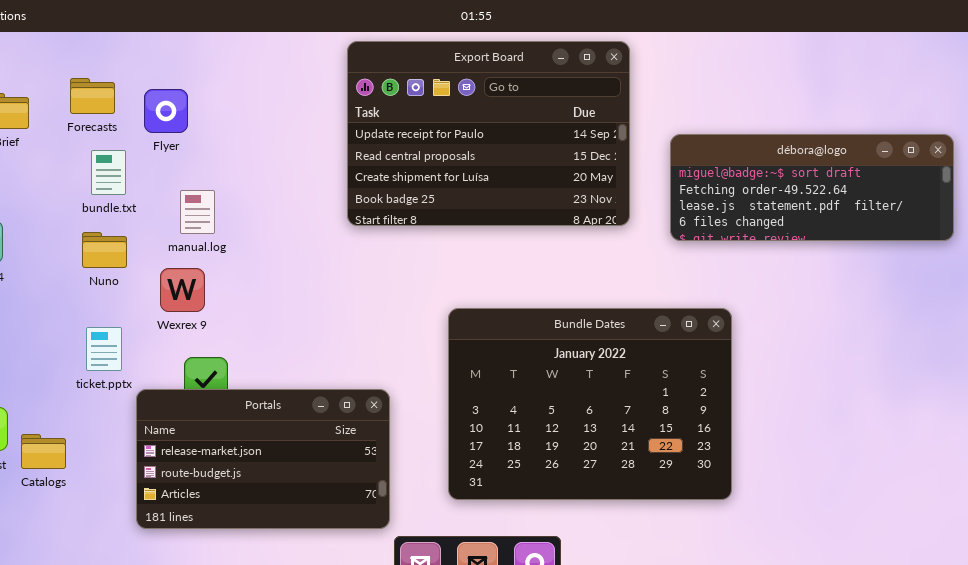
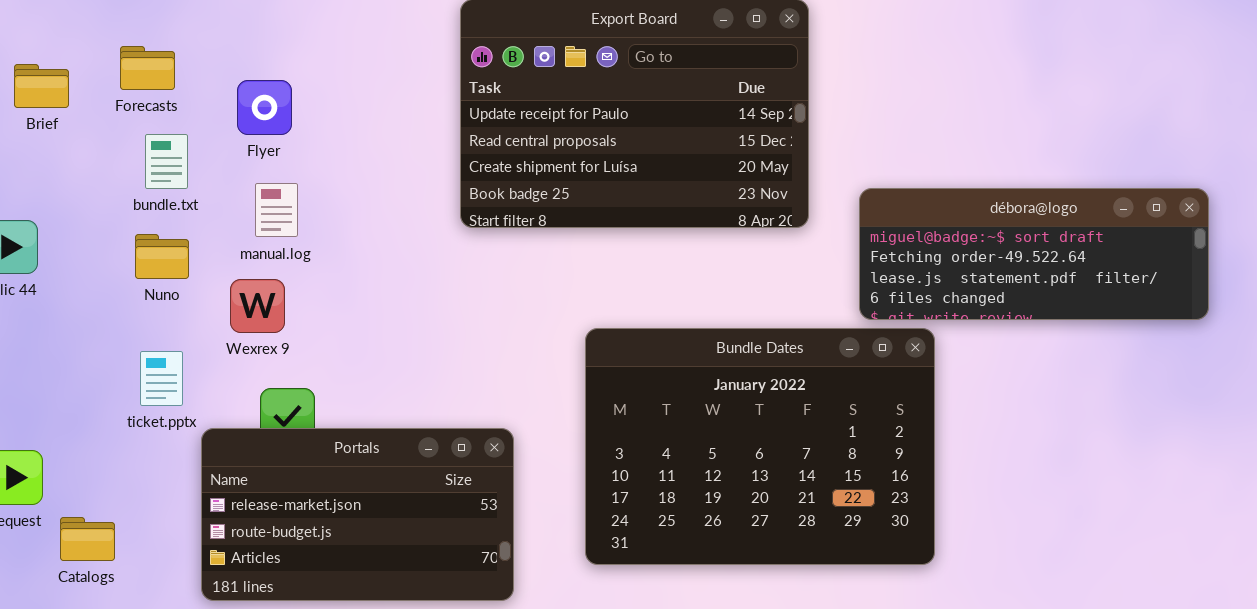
Flyer: [144,89,188,133] -> [237,80,292,135], moved
débora@logo: [670,134,954,241] -> [859,188,1209,320], moved
Catalogs: [21,434,66,469] -> [60,517,115,561], moved

